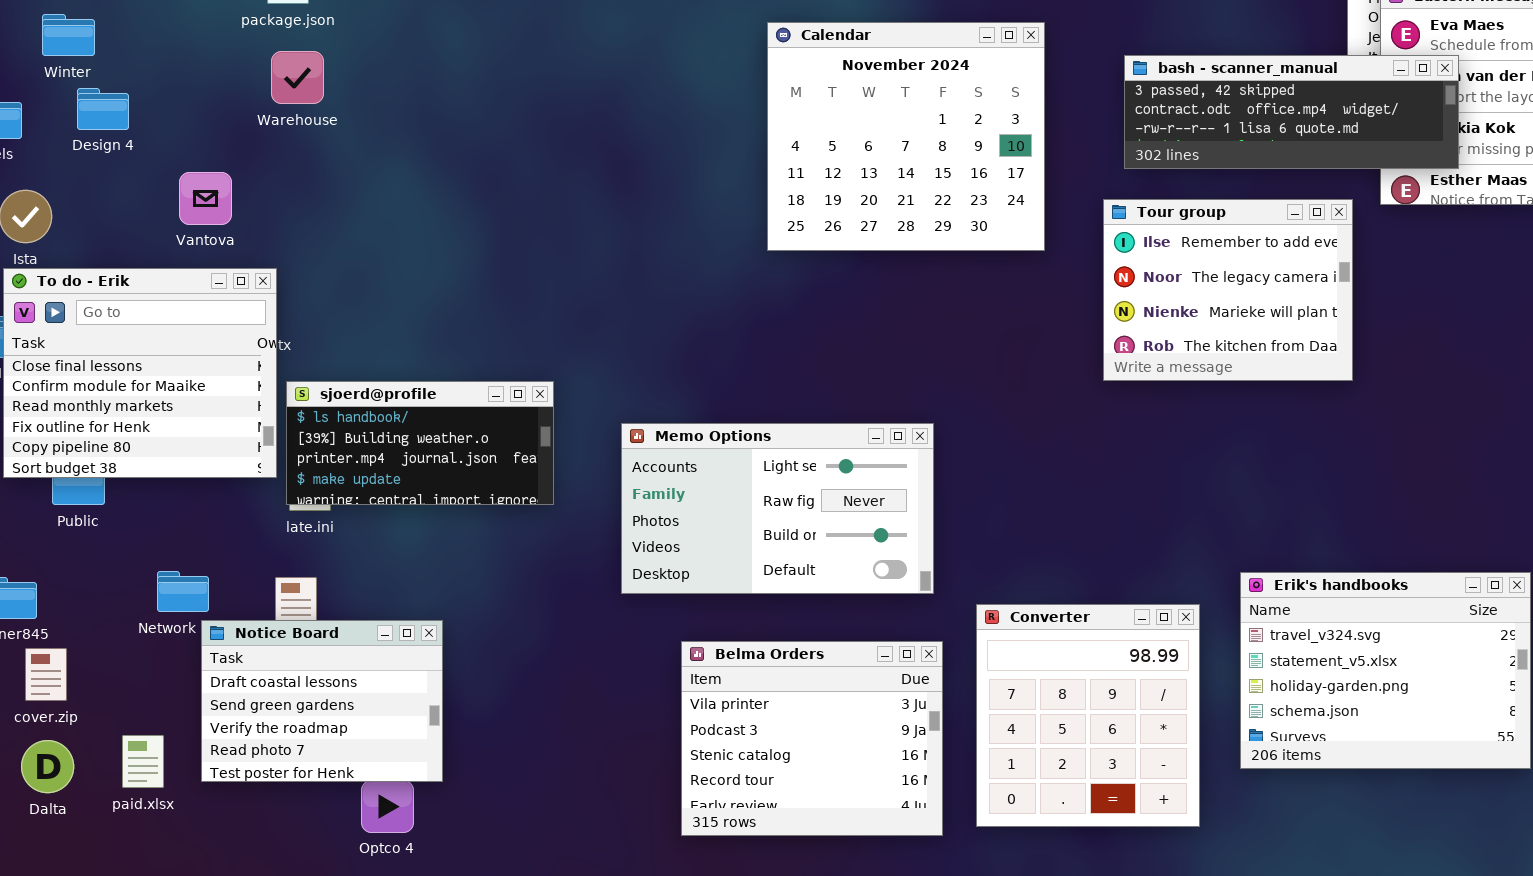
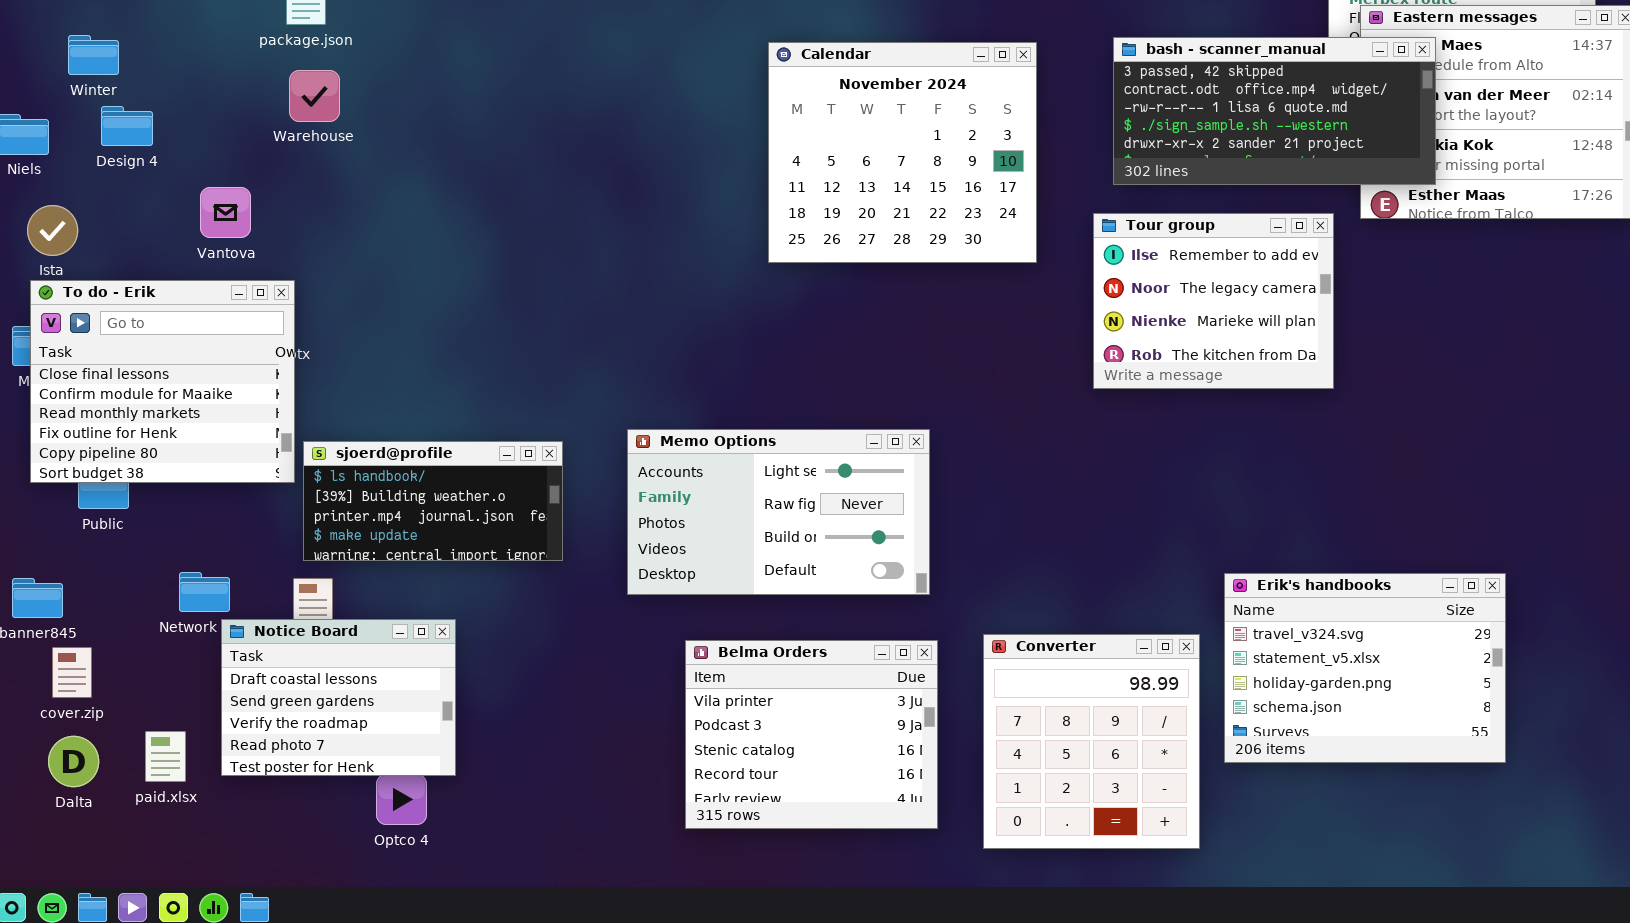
bash - scanner_manual: [1124,55,1459,169] -> [1113,37,1436,185], resized
sjoerd@profile: [286,381,554,505] -> [303,441,563,561], moved
Converter: [976,604,1200,827] -> [983,634,1200,849], moved

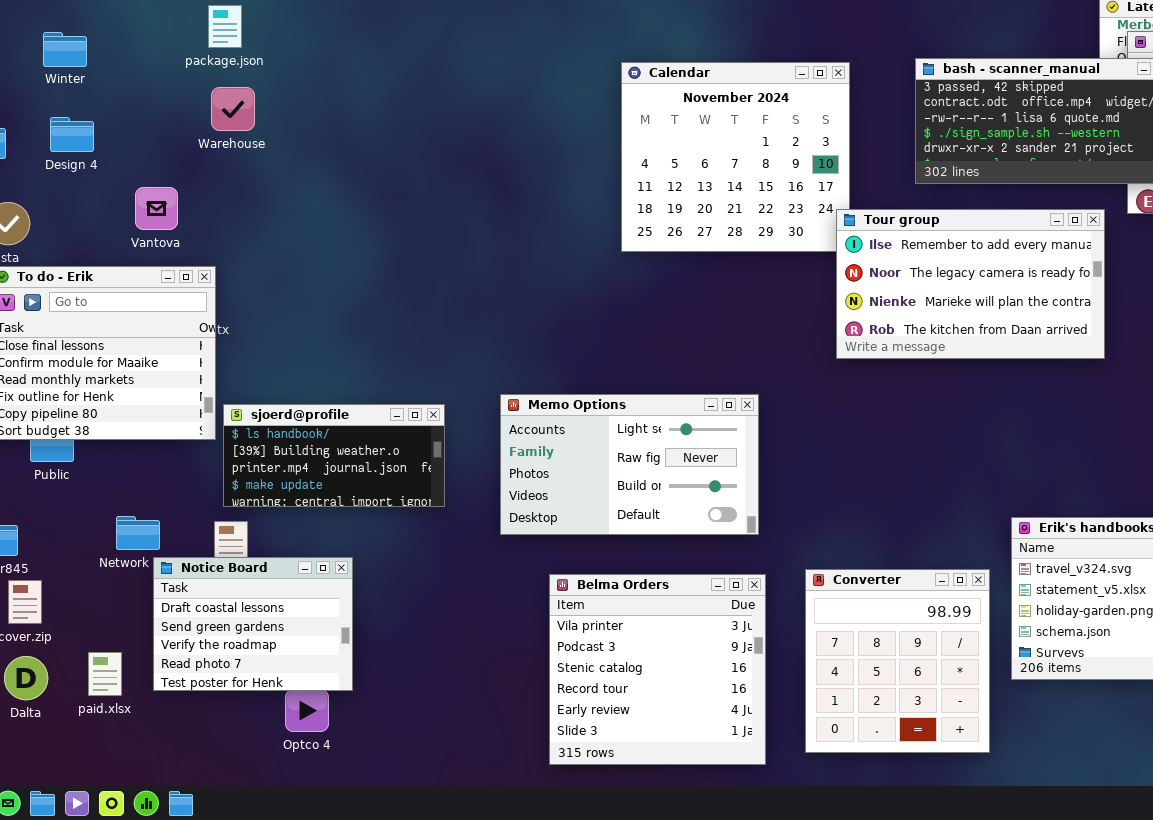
Winter: [68,35,119,75] -> [43,32,87,67], moved
Tour group: [1093,213,1334,389] -> [836,209,1105,359], resized
Belma Orders: [685,640,938,829] -> [549,574,766,765], resized

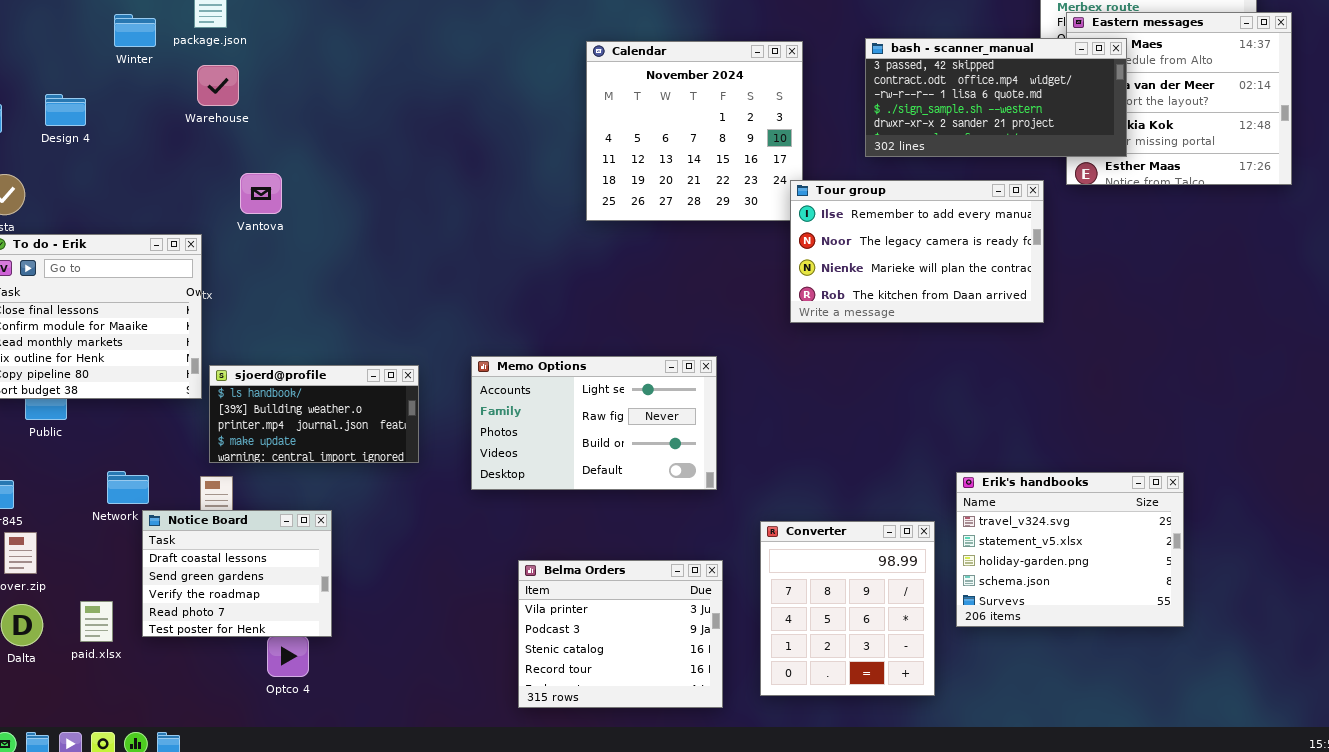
Winter: [43,32,87,67] -> [114,14,156,47], moved
Vantova: [135,187,178,230] -> [240,173,282,214], moved
Belma Orders: [549,574,766,765] -> [518,560,723,708], resized

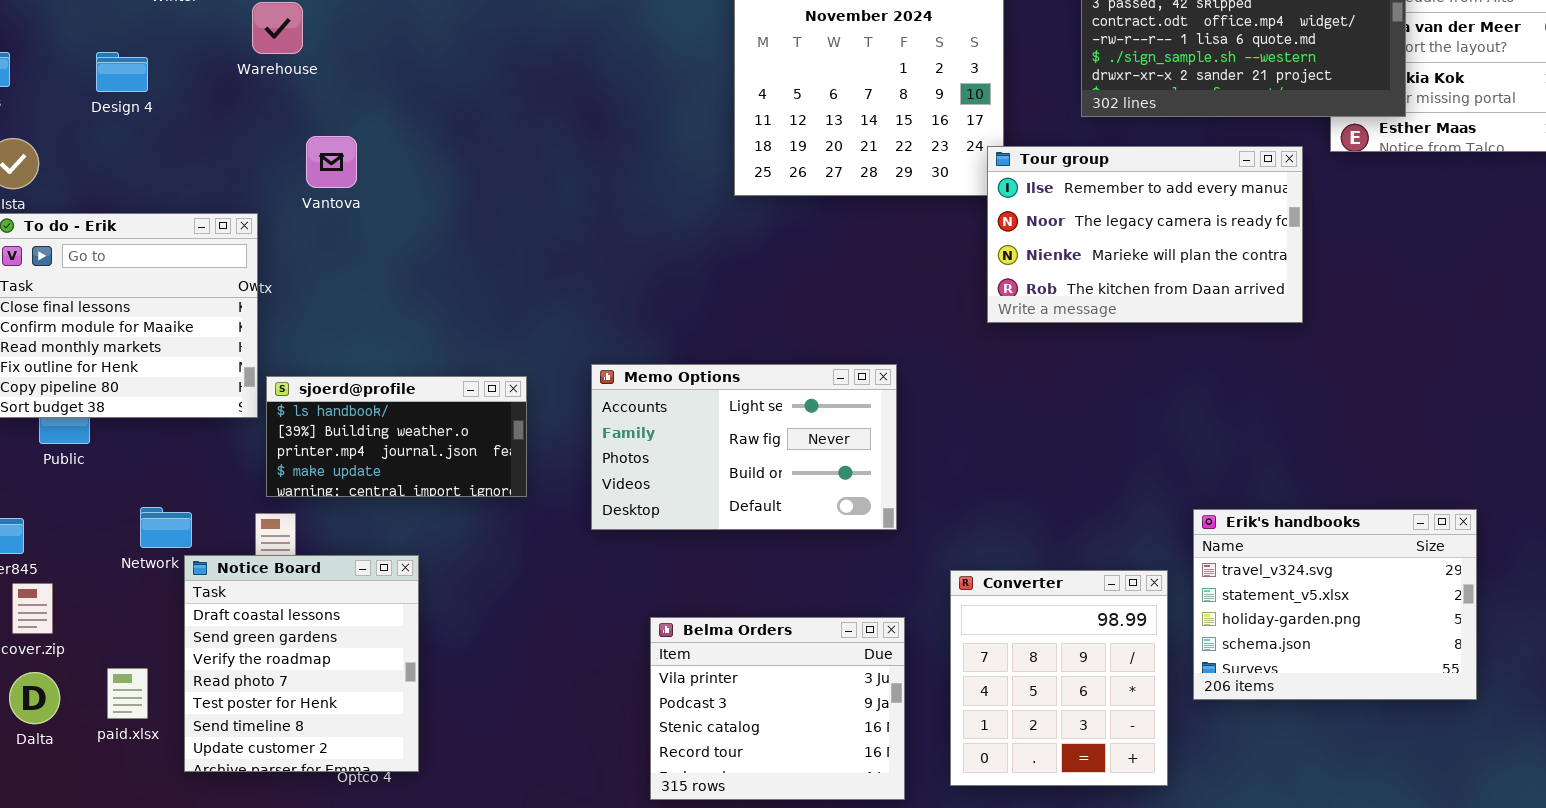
Design 4: [45,94,86,126] -> [96,52,148,92], moved
Notice Board: [142,510,332,637] -> [184,555,419,772], resized

